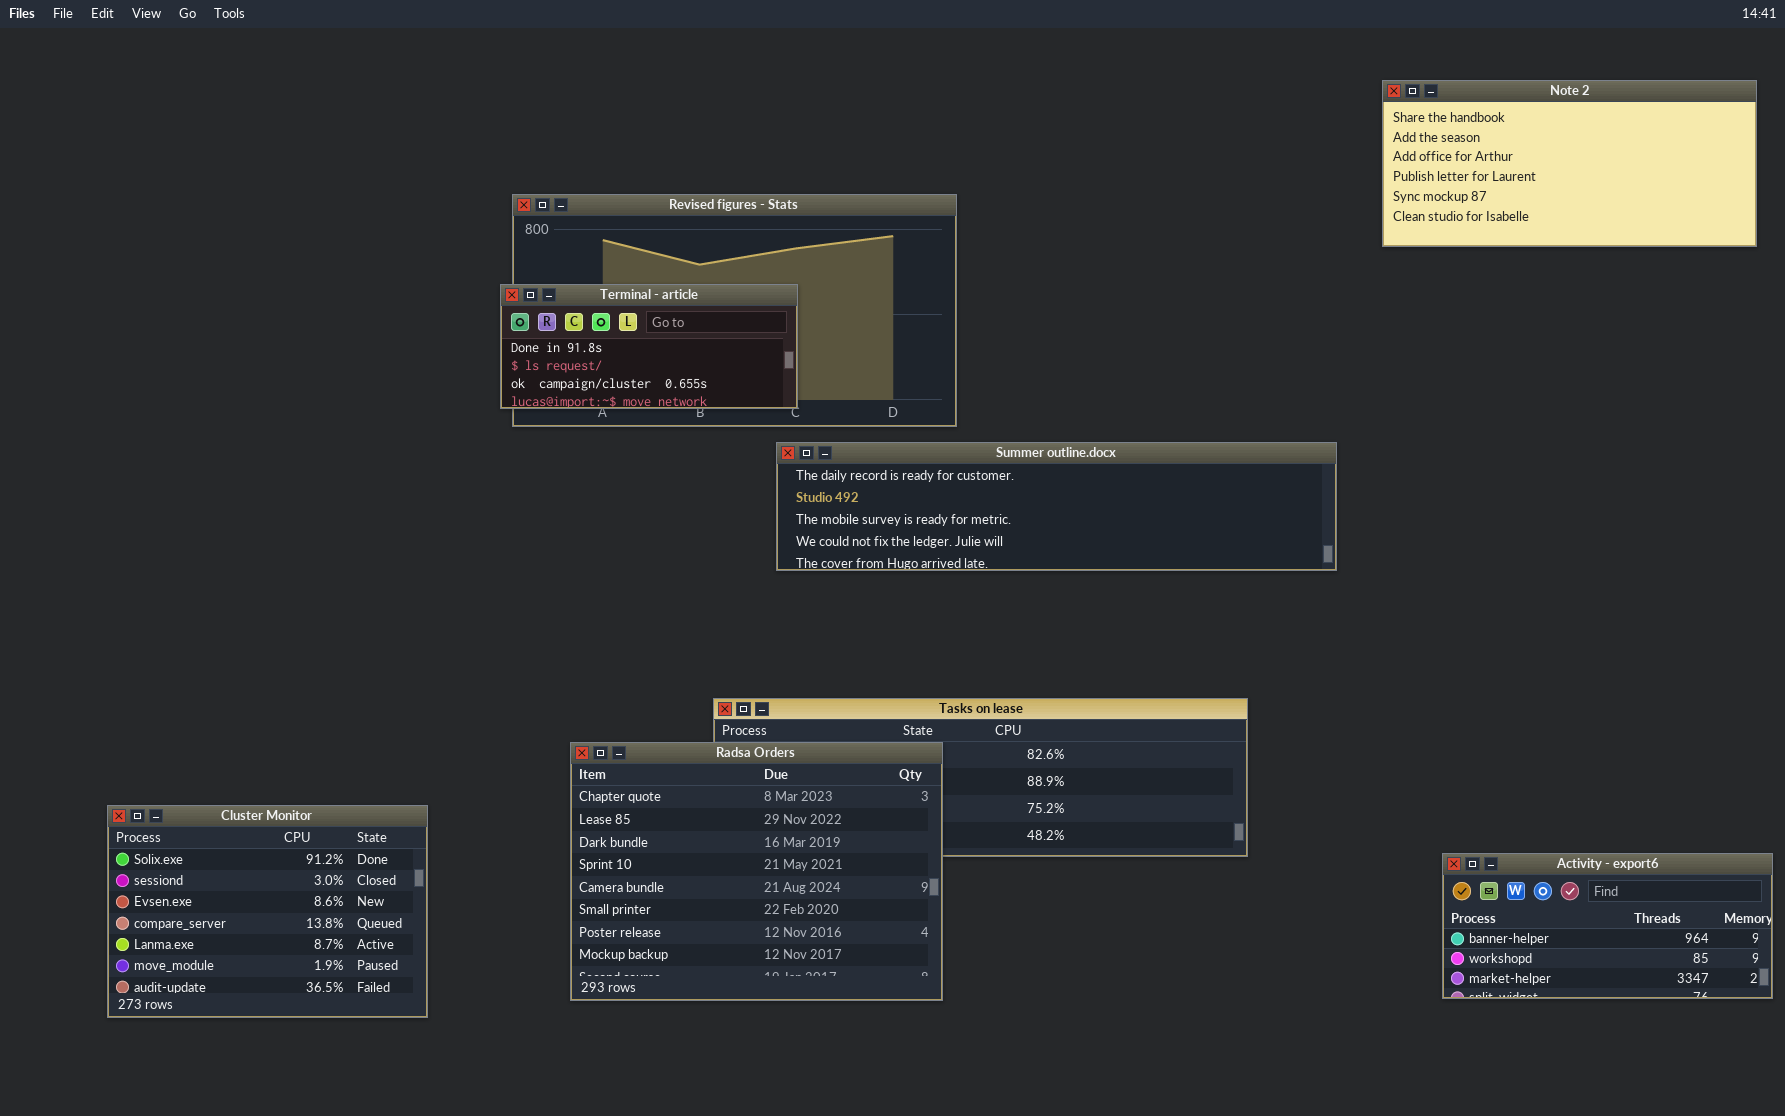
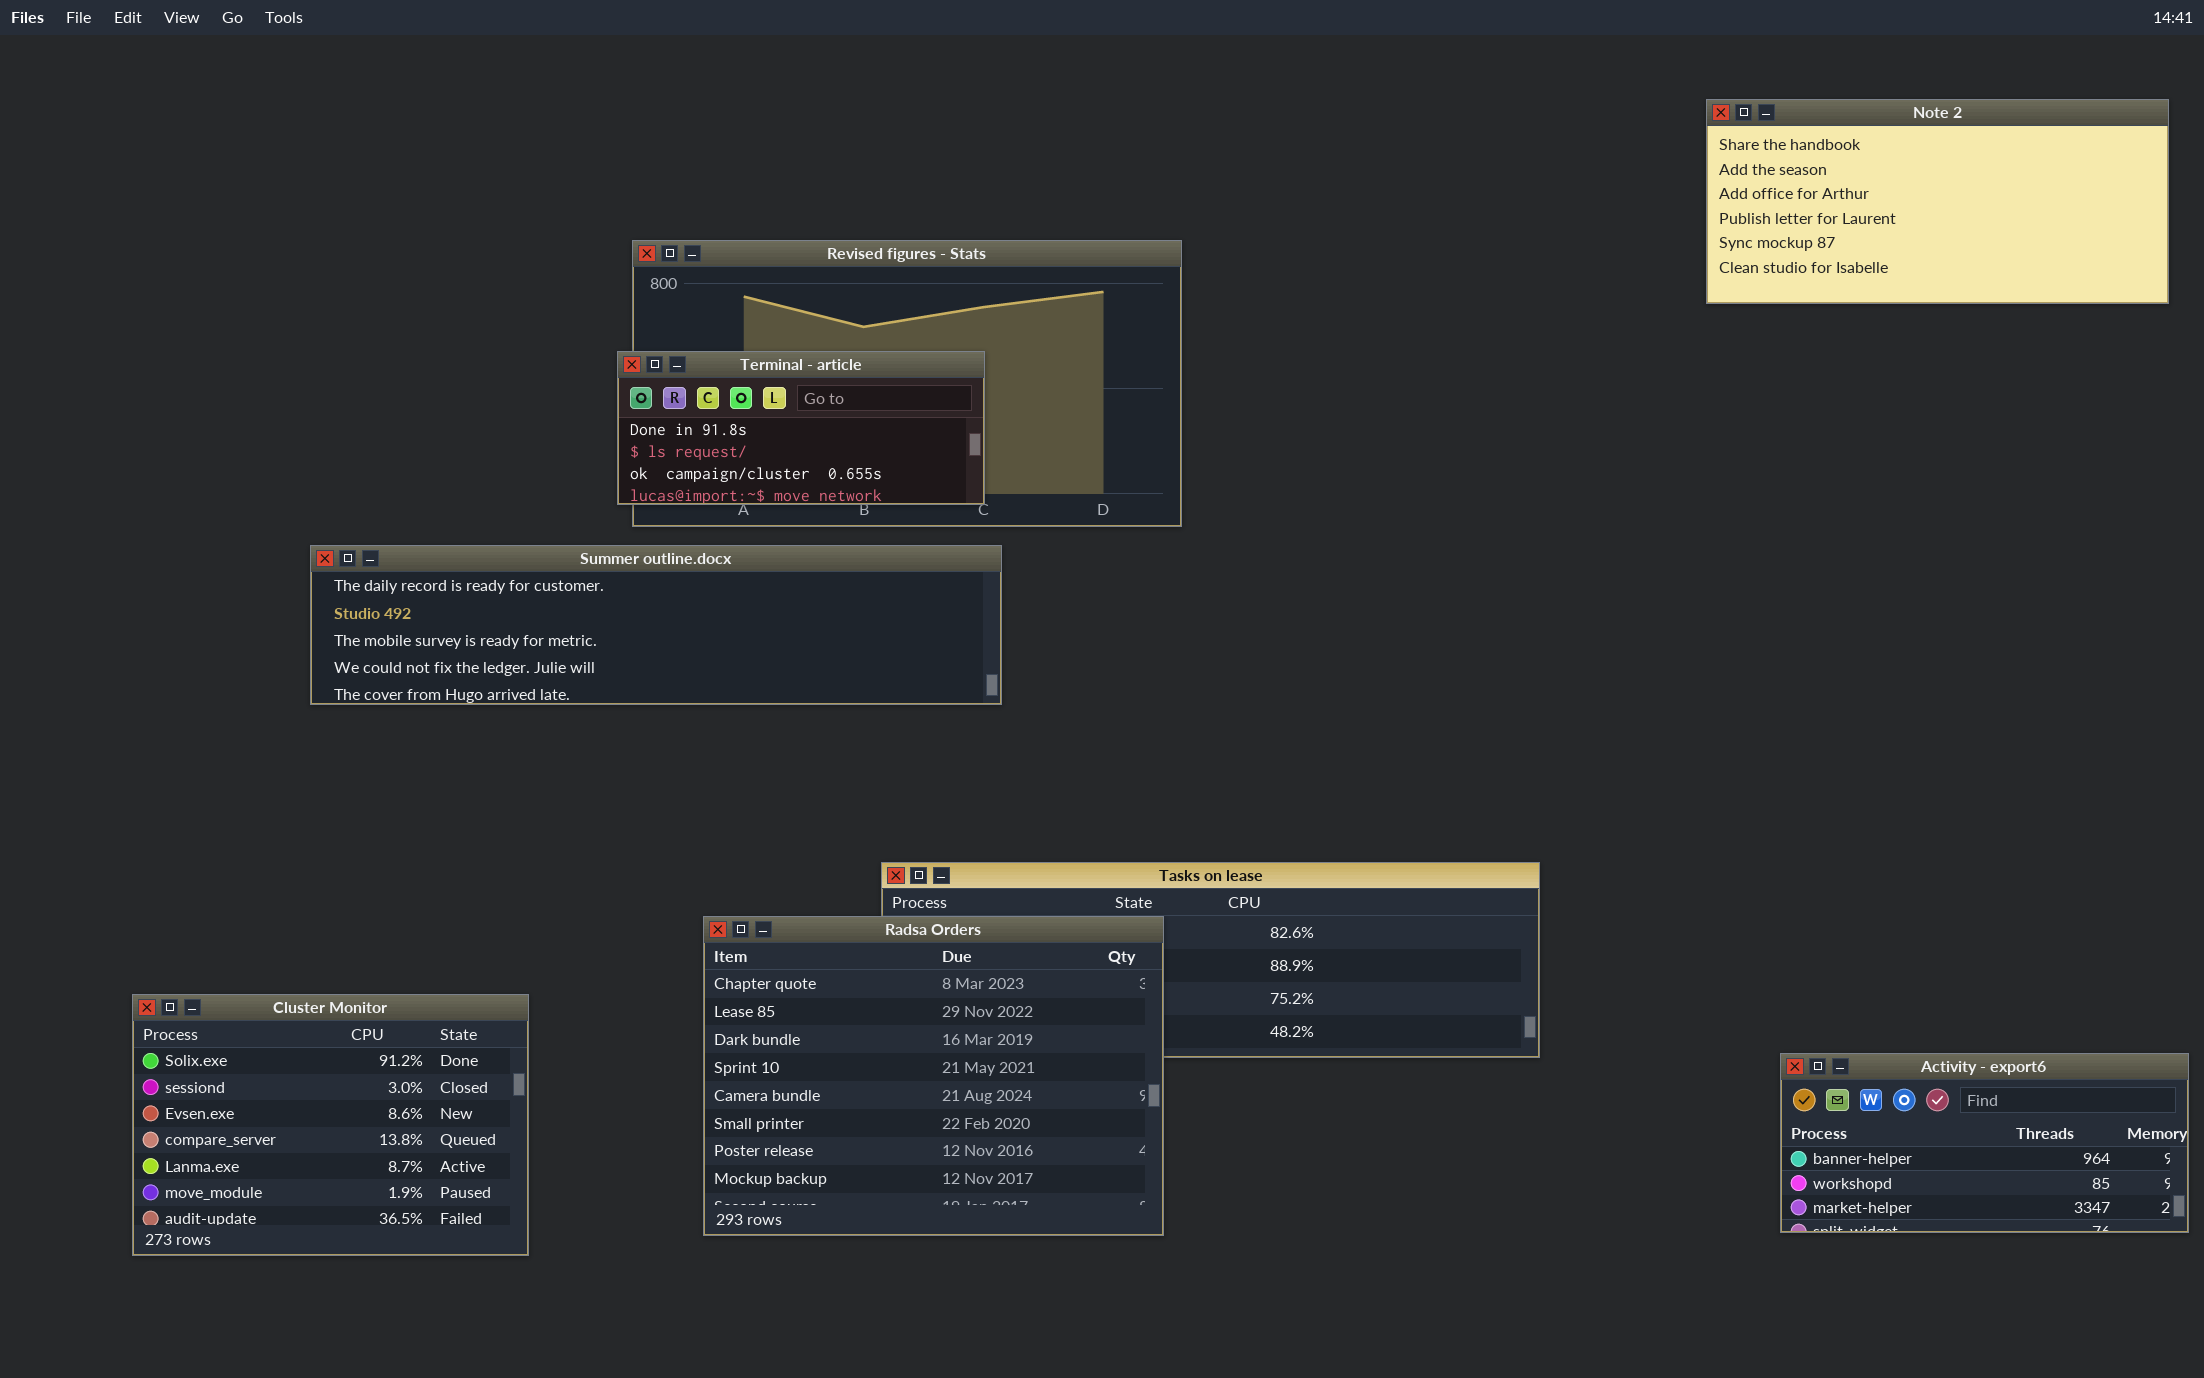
Summer outline.docx: [776,442,1337,571] -> [310,545,1002,705], moved

